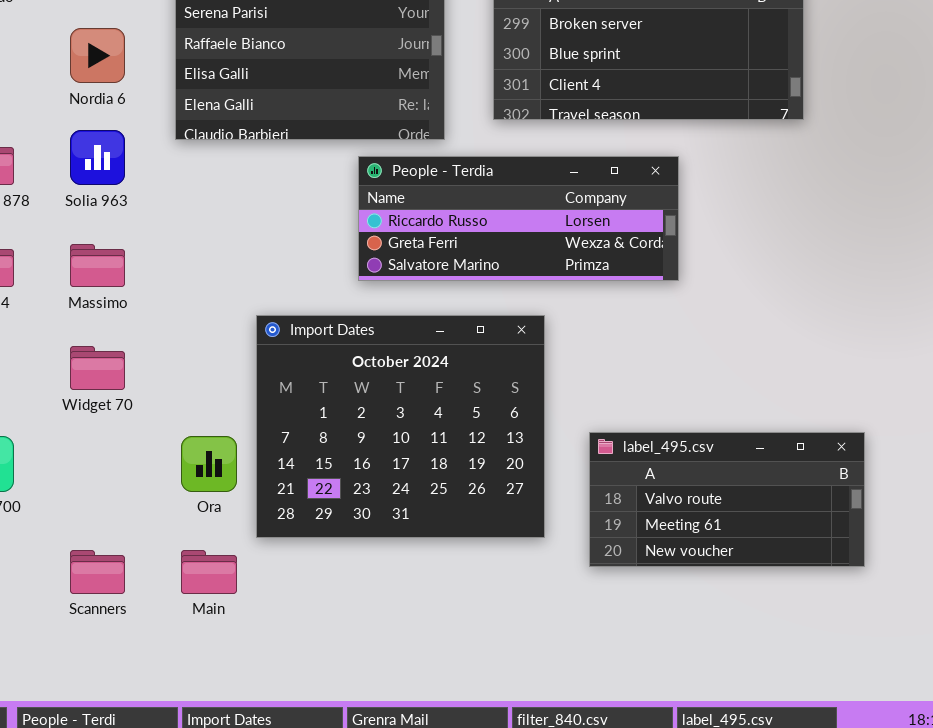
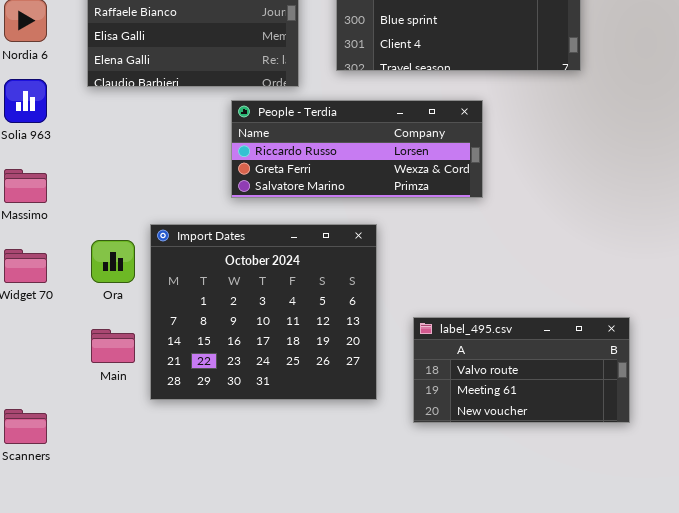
Ora: [181,436,237,492] -> [91,240,135,283], moved
Main: [181,550,237,594] -> [91,329,135,363], moved

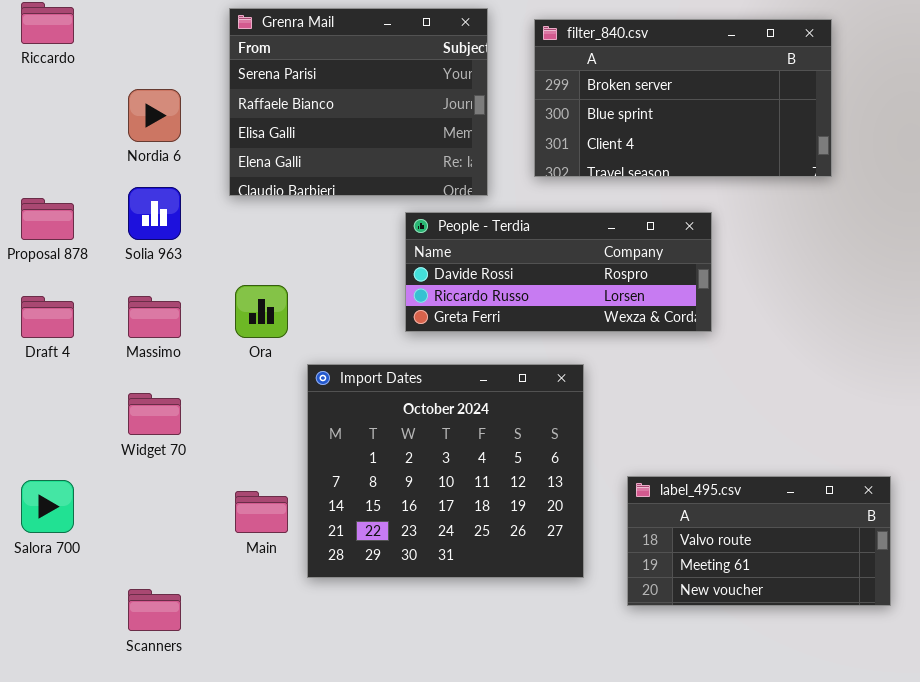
People - Terdia: [231,100,483,198] -> [405,212,712,332], scrolled up 1 row
Ora: [91,240,135,283] -> [235,285,288,338], moved

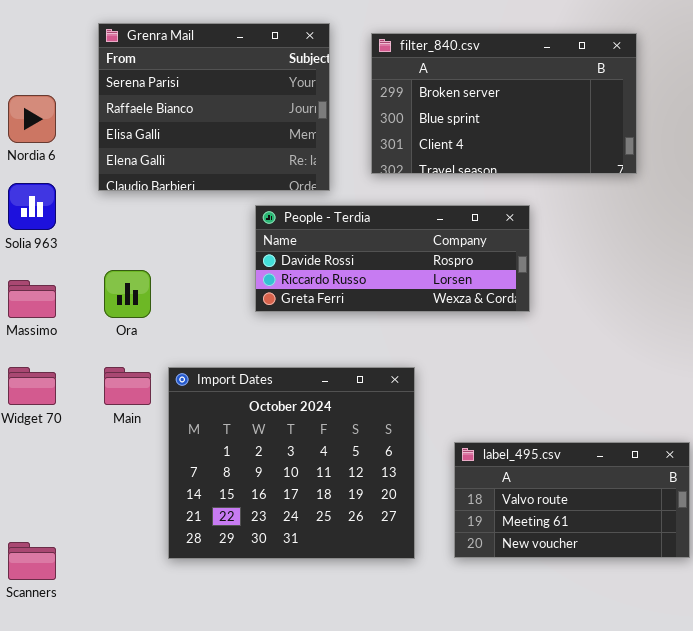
Import Dates: [307,364,584,578] -> [168,367,415,559], moved
Main: [235,491,288,533] -> [104,367,151,405], moved

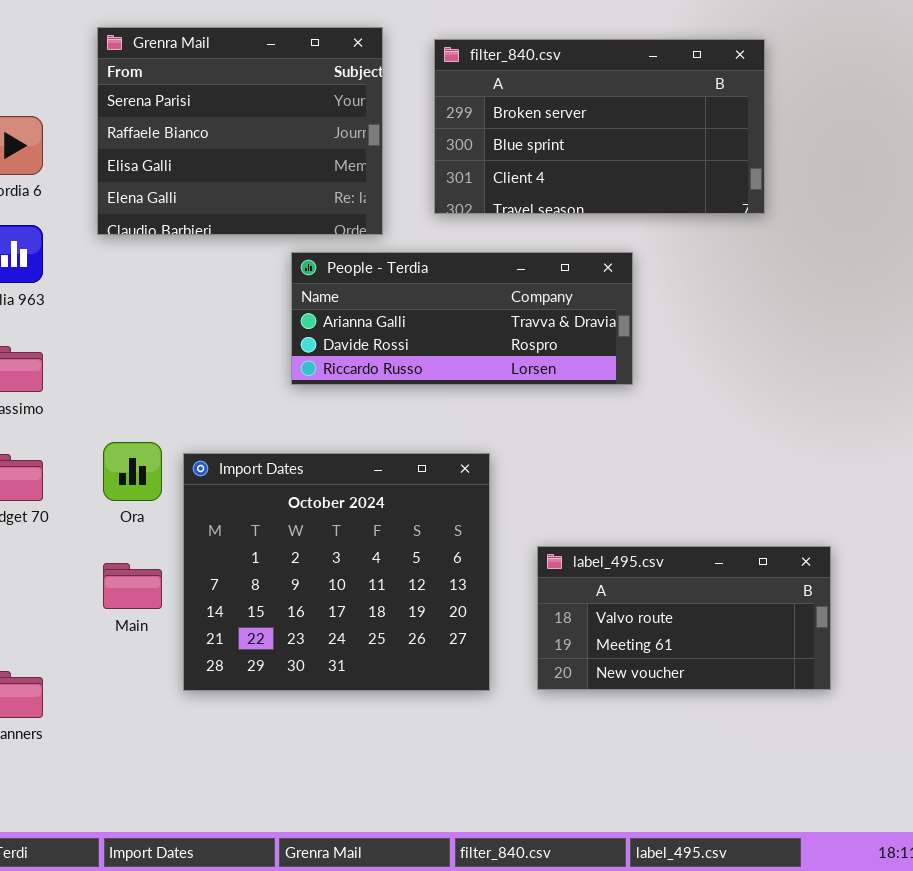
People - Terdia: [255,205,530,312] -> [291,252,633,385], scrolled up 1 row
Ora: [104,270,151,318] -> [103,442,162,501], moved
Main: [104,367,151,405] -> [103,563,162,609], moved

